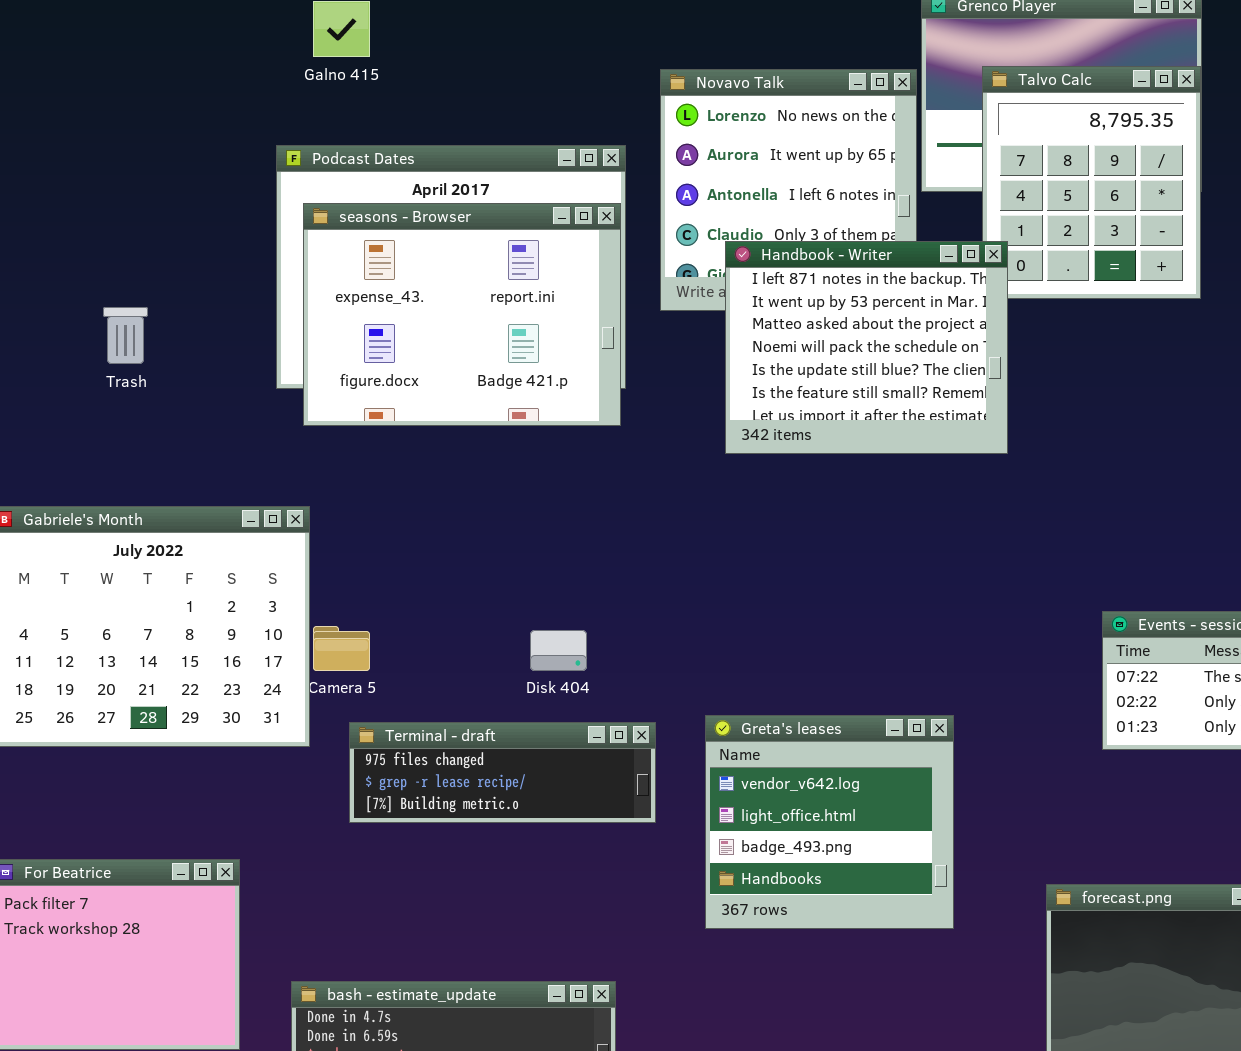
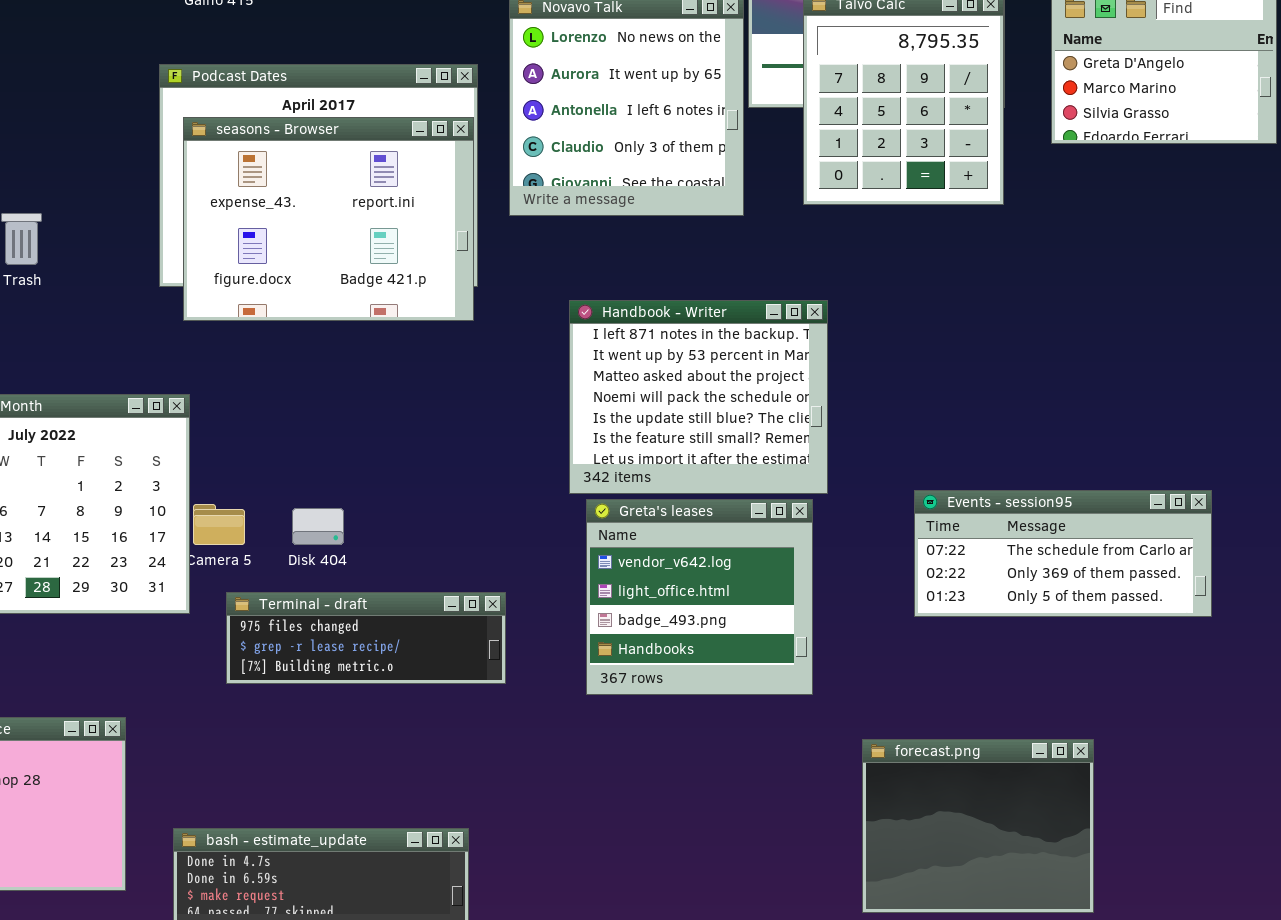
Handbook - Writer: [725,241,1008,454] -> [569,300,828,494], moved
Disk 404: [530,630,587,671] -> [292,508,344,545], moved
Greta's leases: [705,715,954,929] -> [586,499,813,695], moved

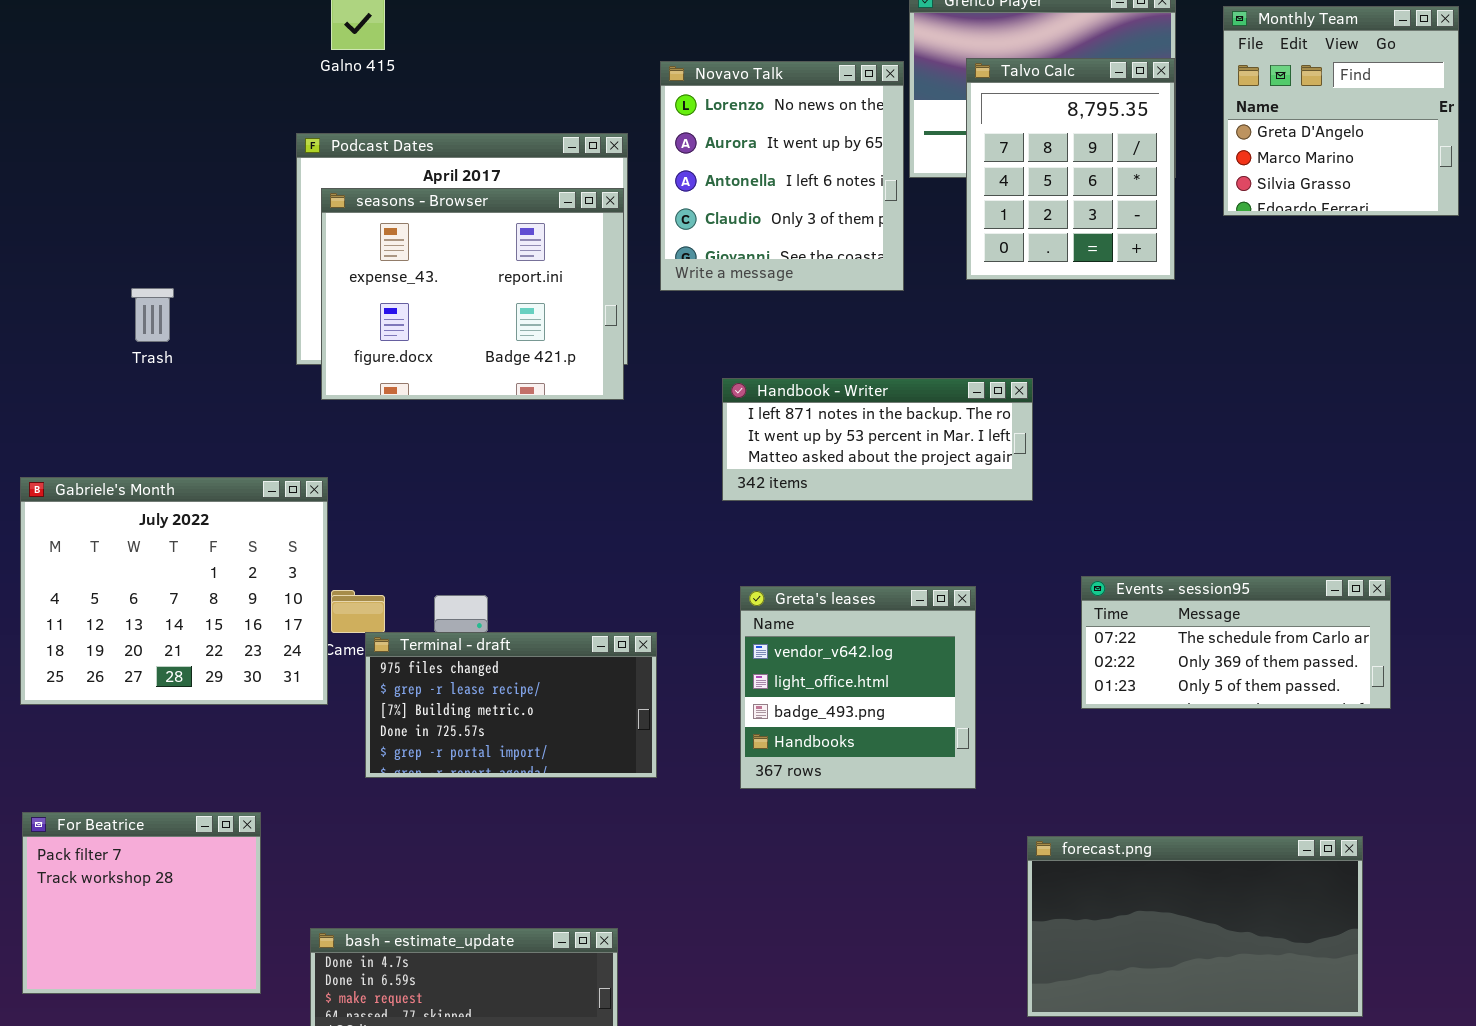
Handbook - Writer: [569,300,828,494] -> [722,378,1033,501], resized
Terminal - draft: [226,592,506,684] -> [365,632,657,778], resized
forecast.png: [862,739,1094,913] -> [1027,836,1363,1017], resized

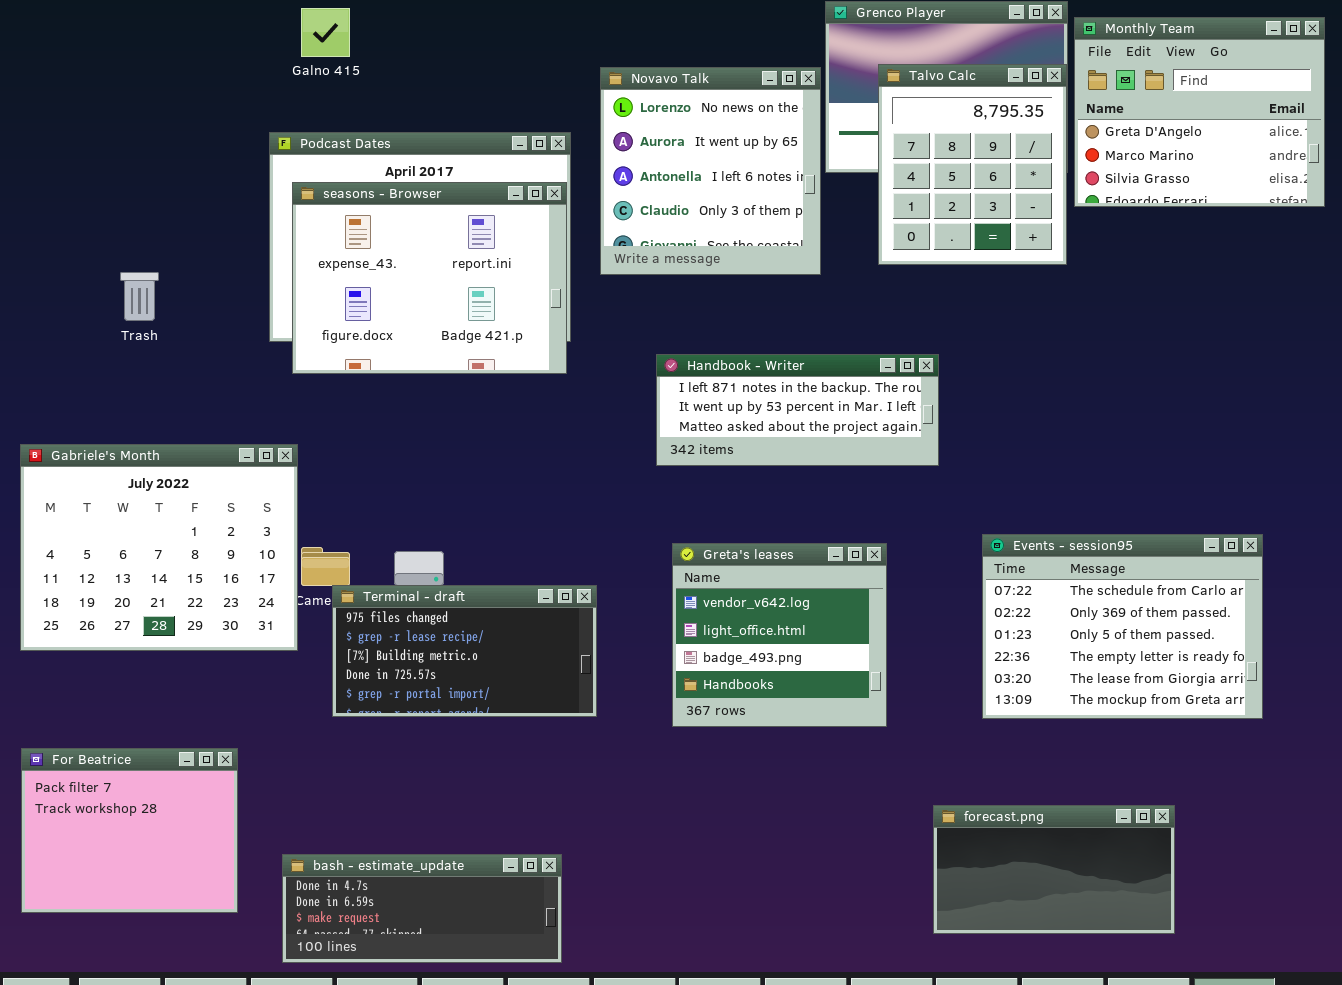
Monthly Team: [1223,6,1459,216] -> [1074,17,1325,207], resized
Events - session95: [1081,576,1391,709] -> [982,534,1263,719], resized
forecast.png: [1027,836,1363,1017] -> [933,805,1175,934], resized

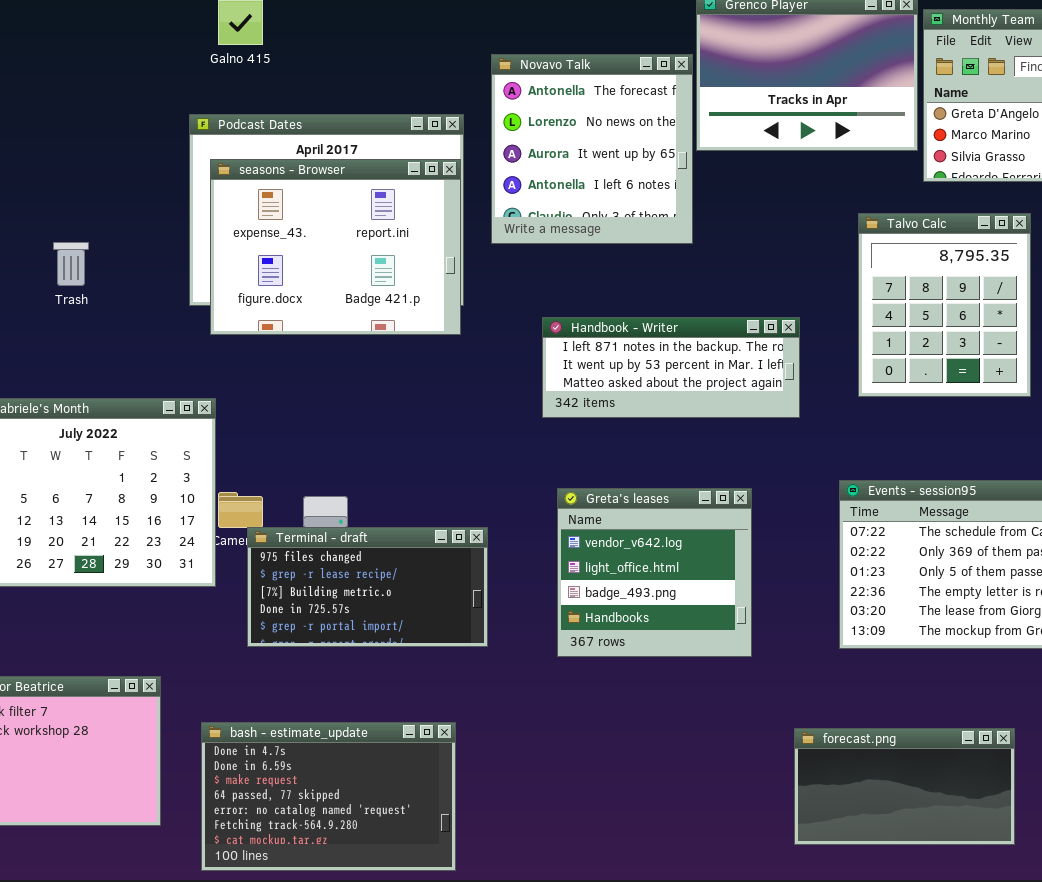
Talvo Calc: [878,64,1067,265] -> [858,213,1031,397], moved
Novavo Talk: [600,67,821,275] -> [491,54,693,244], scrolled up 1 row
bash - estimate_update: [282,854,562,963] -> [201,722,456,871], resized

